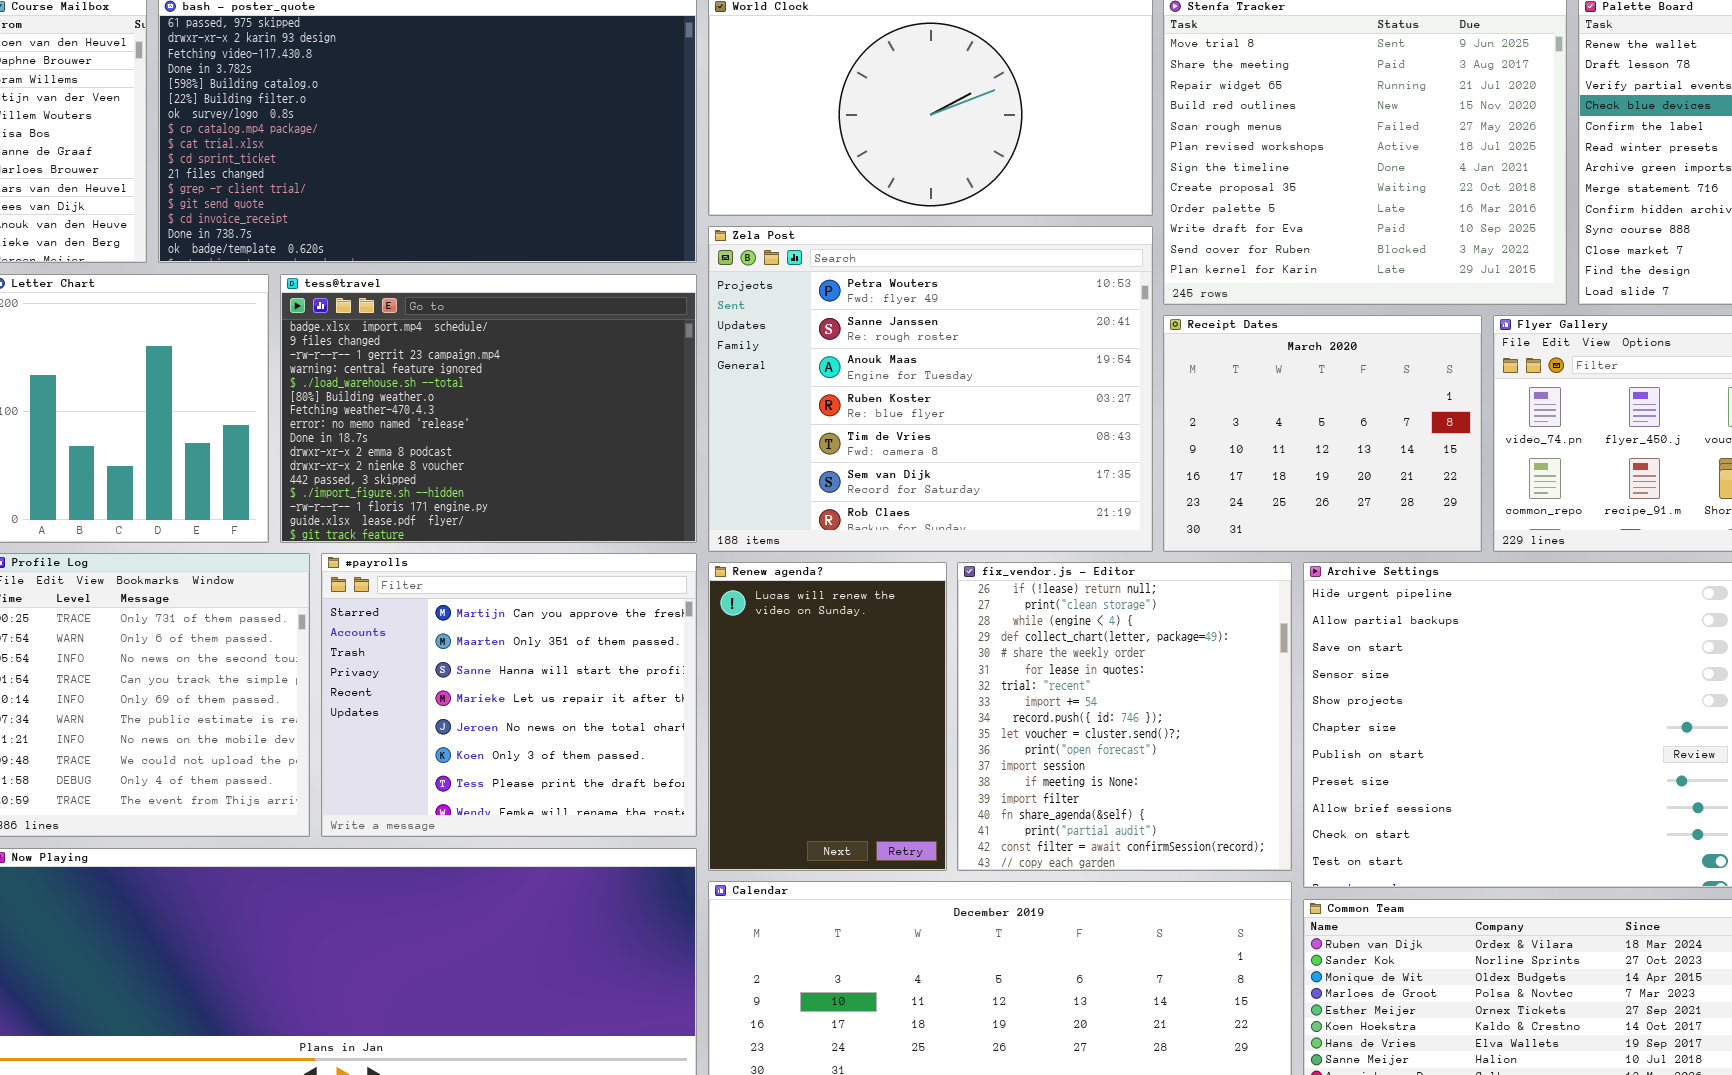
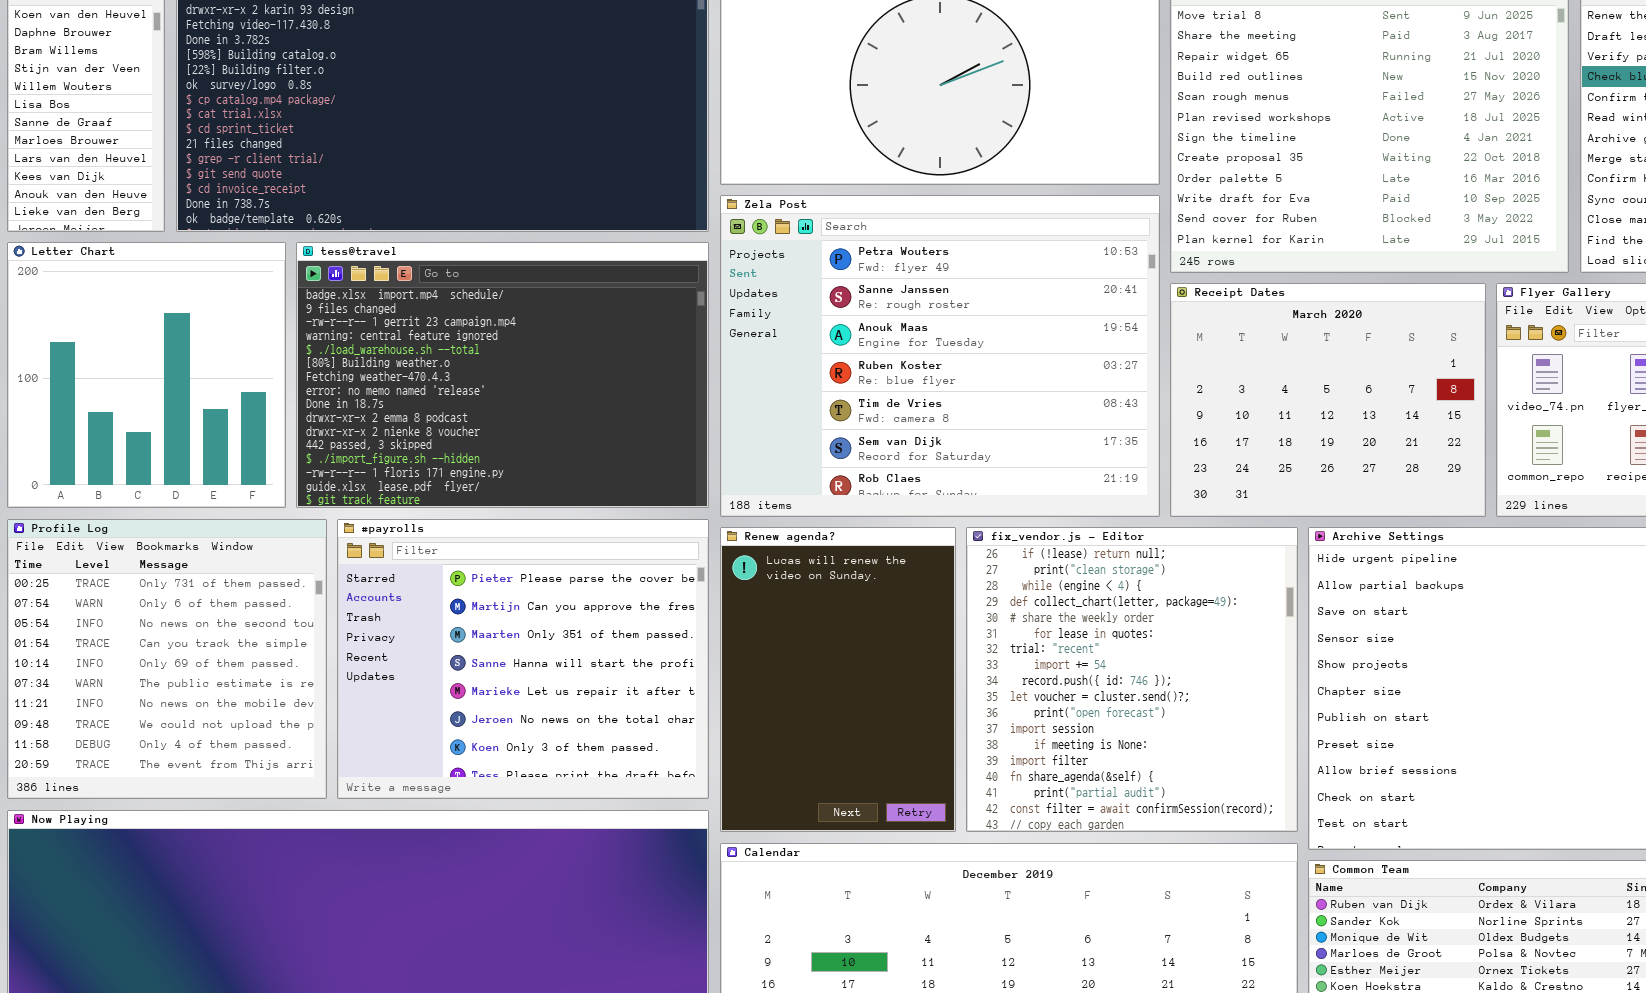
#payrolls: [321,553,697,837] -> [337,519,709,799], scrolled up 1 row

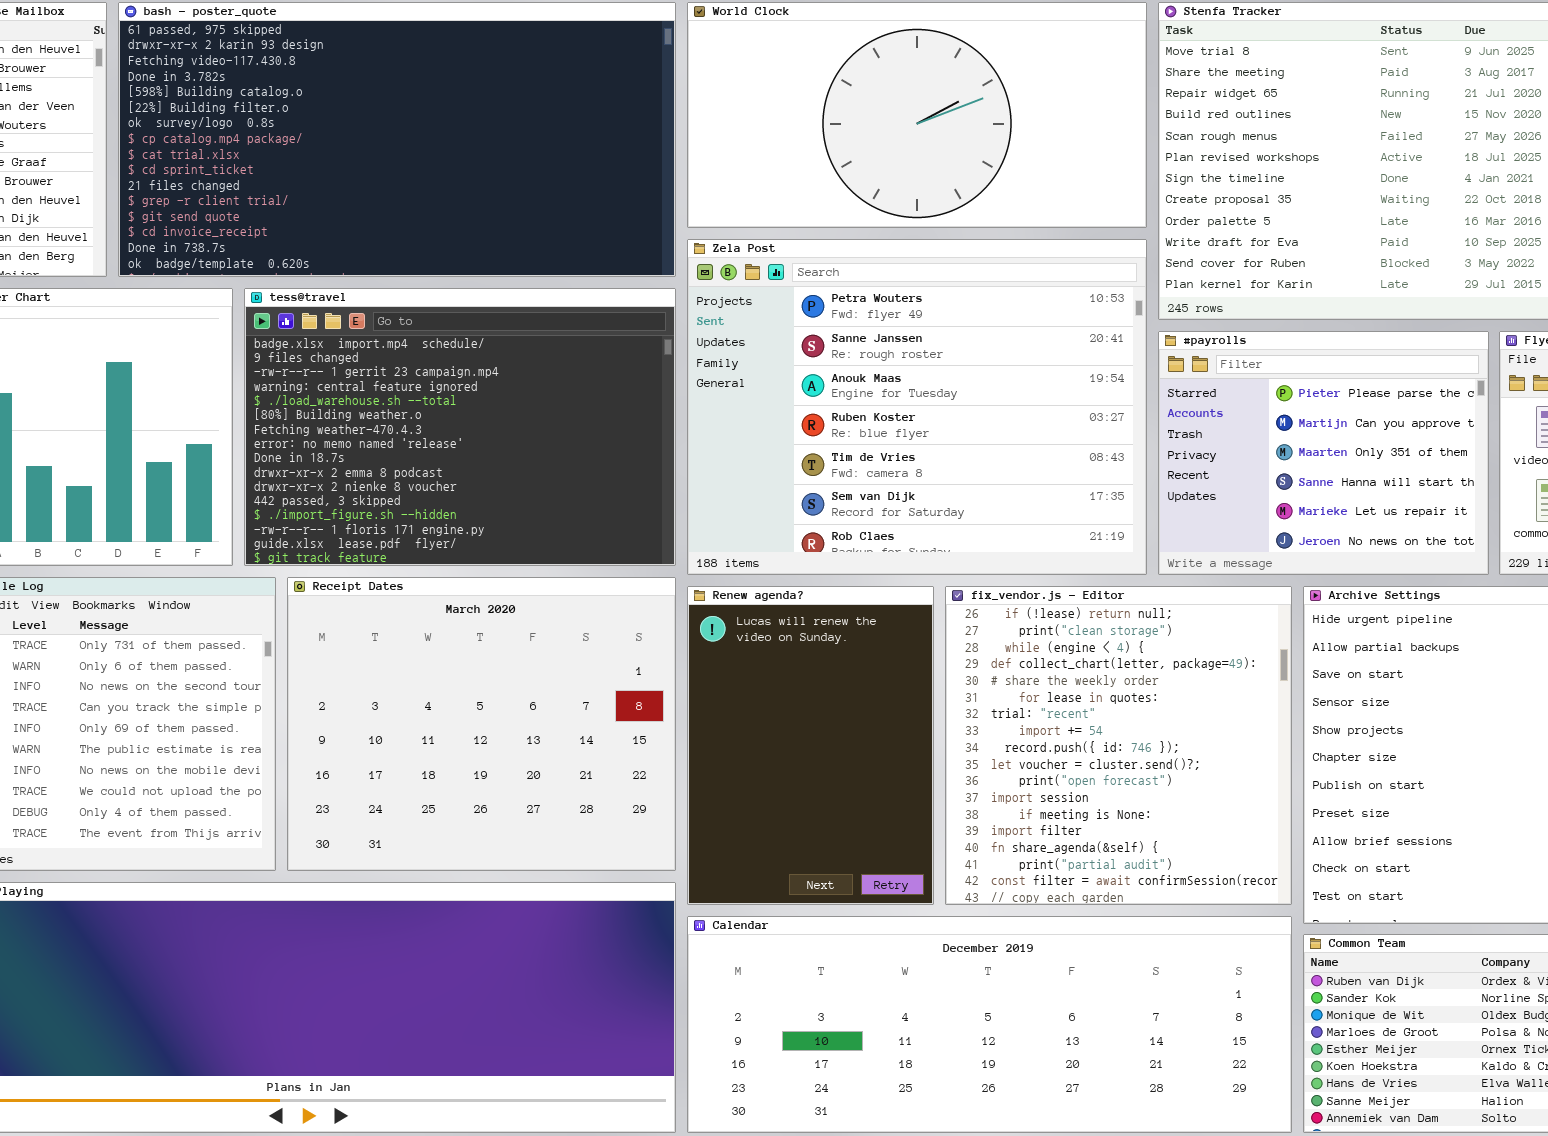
Receipt Dates: [1170,283,1486,517] -> [287,577,676,871], moved, resized
#payrolls: [337,519,709,799] -> [1158,331,1489,575], moved, resized

